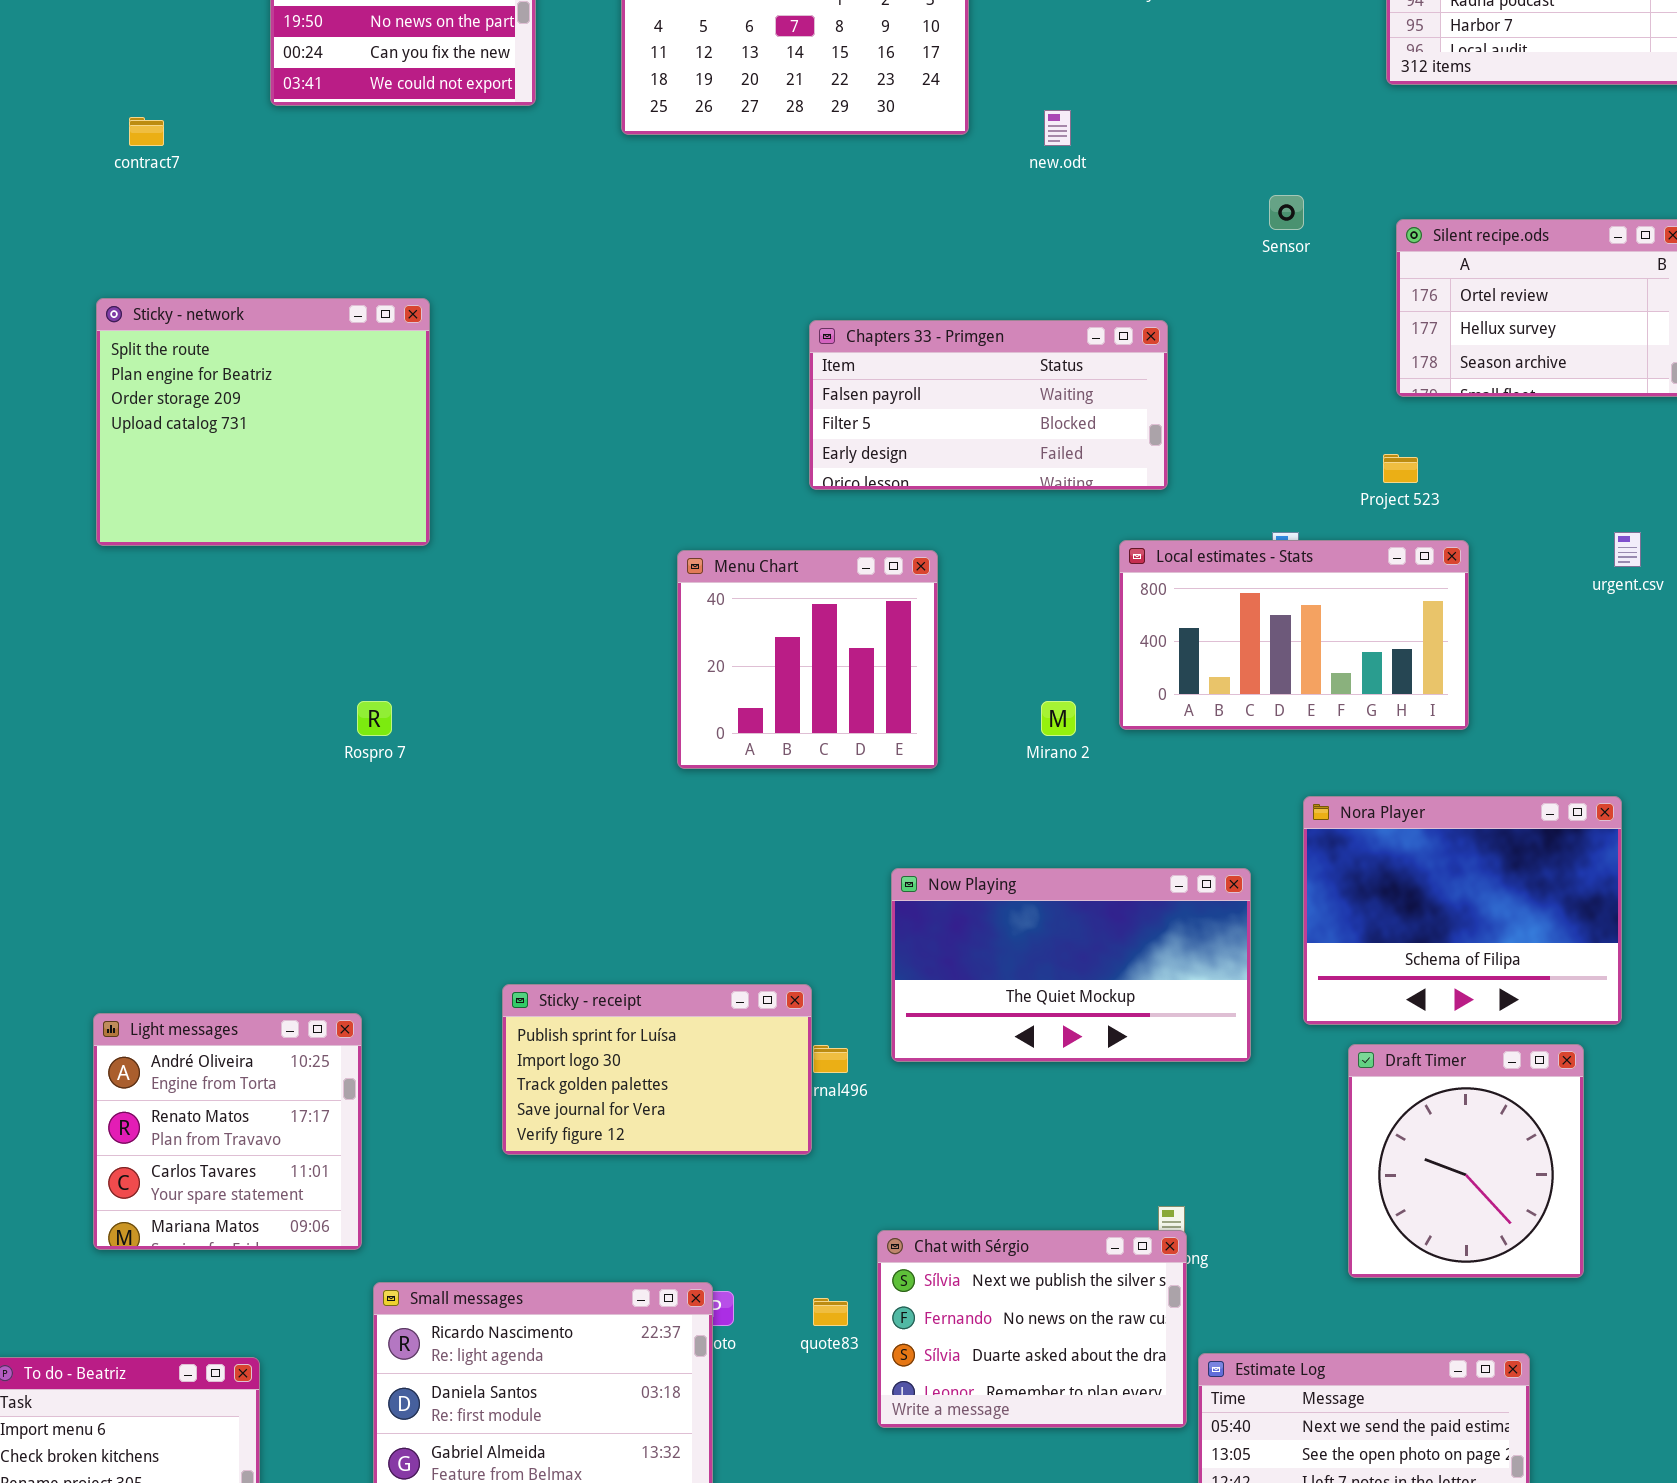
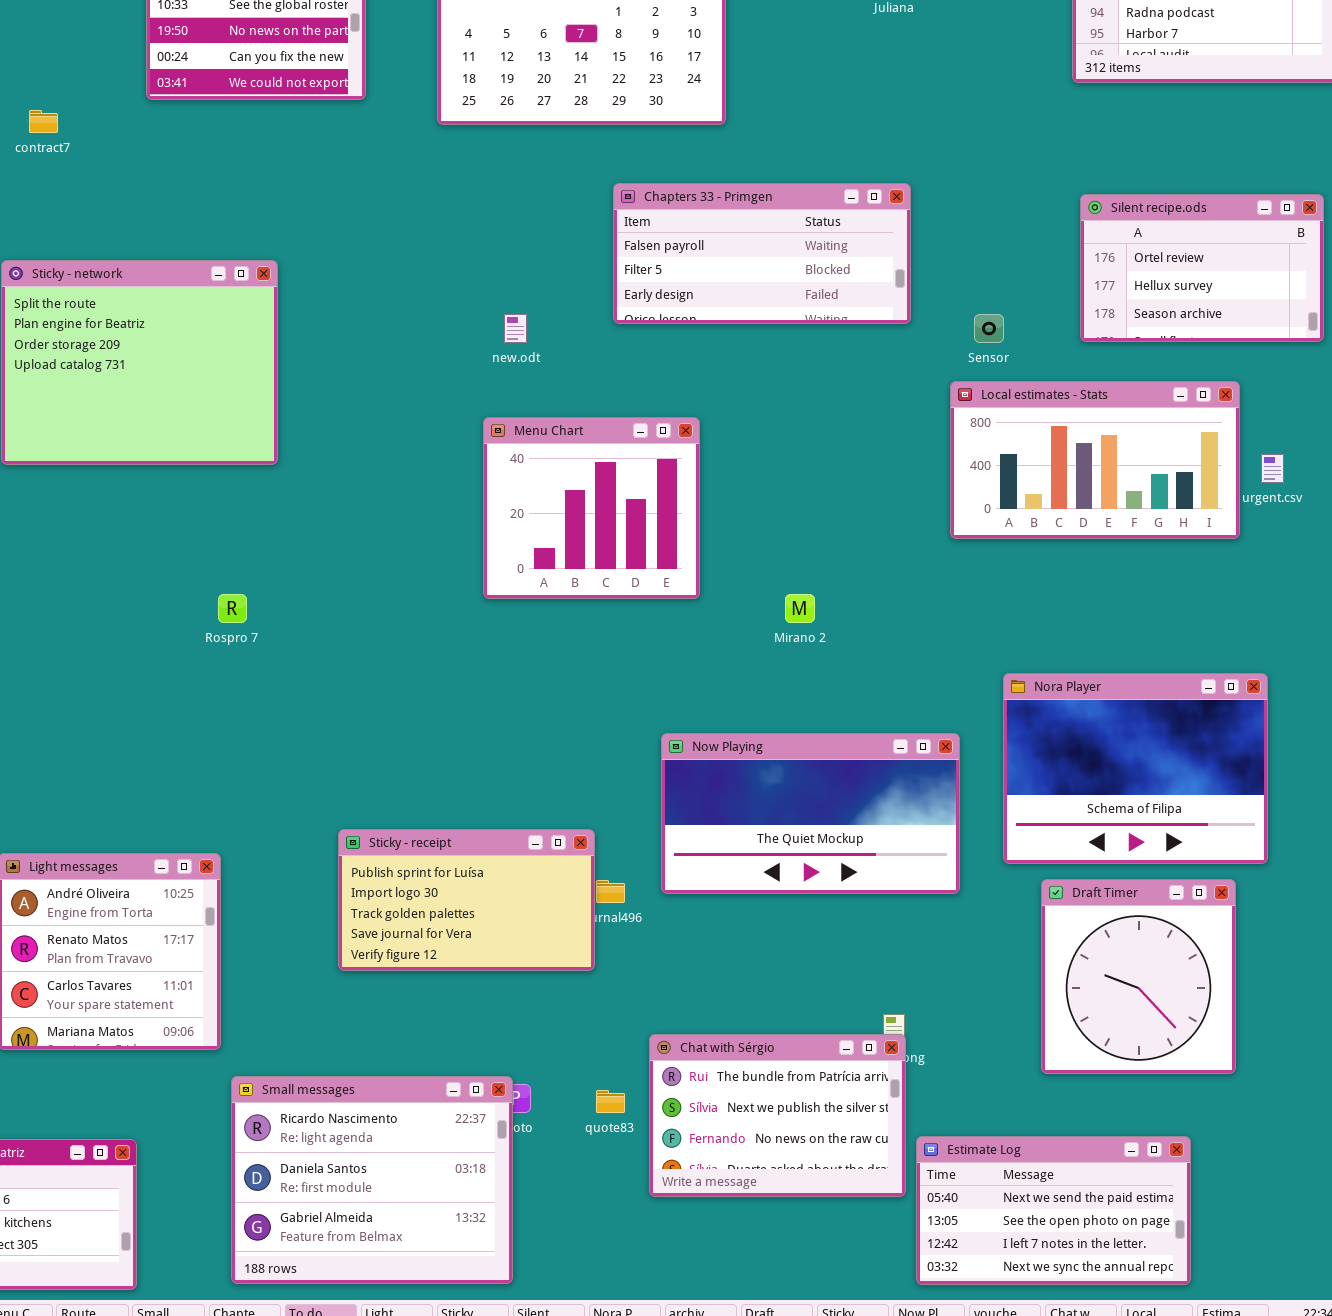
new.odt: [1044,110,1071,146] -> [504,314,527,343], moved
Sensor: [1269,195,1304,230] -> [974,314,1004,343], moved
Chapters 33 - Primgen: [809,320,1168,490] -> [613,183,911,324], moved
Local estimates - Stats: [1119,540,1469,730] -> [950,381,1240,539], moved
Menu Chart: [677,550,938,769] -> [483,417,700,599], moved
Chat with Sérgio: [877,1230,1187,1428] -> [649,1034,906,1197], scrolled up 1 row

